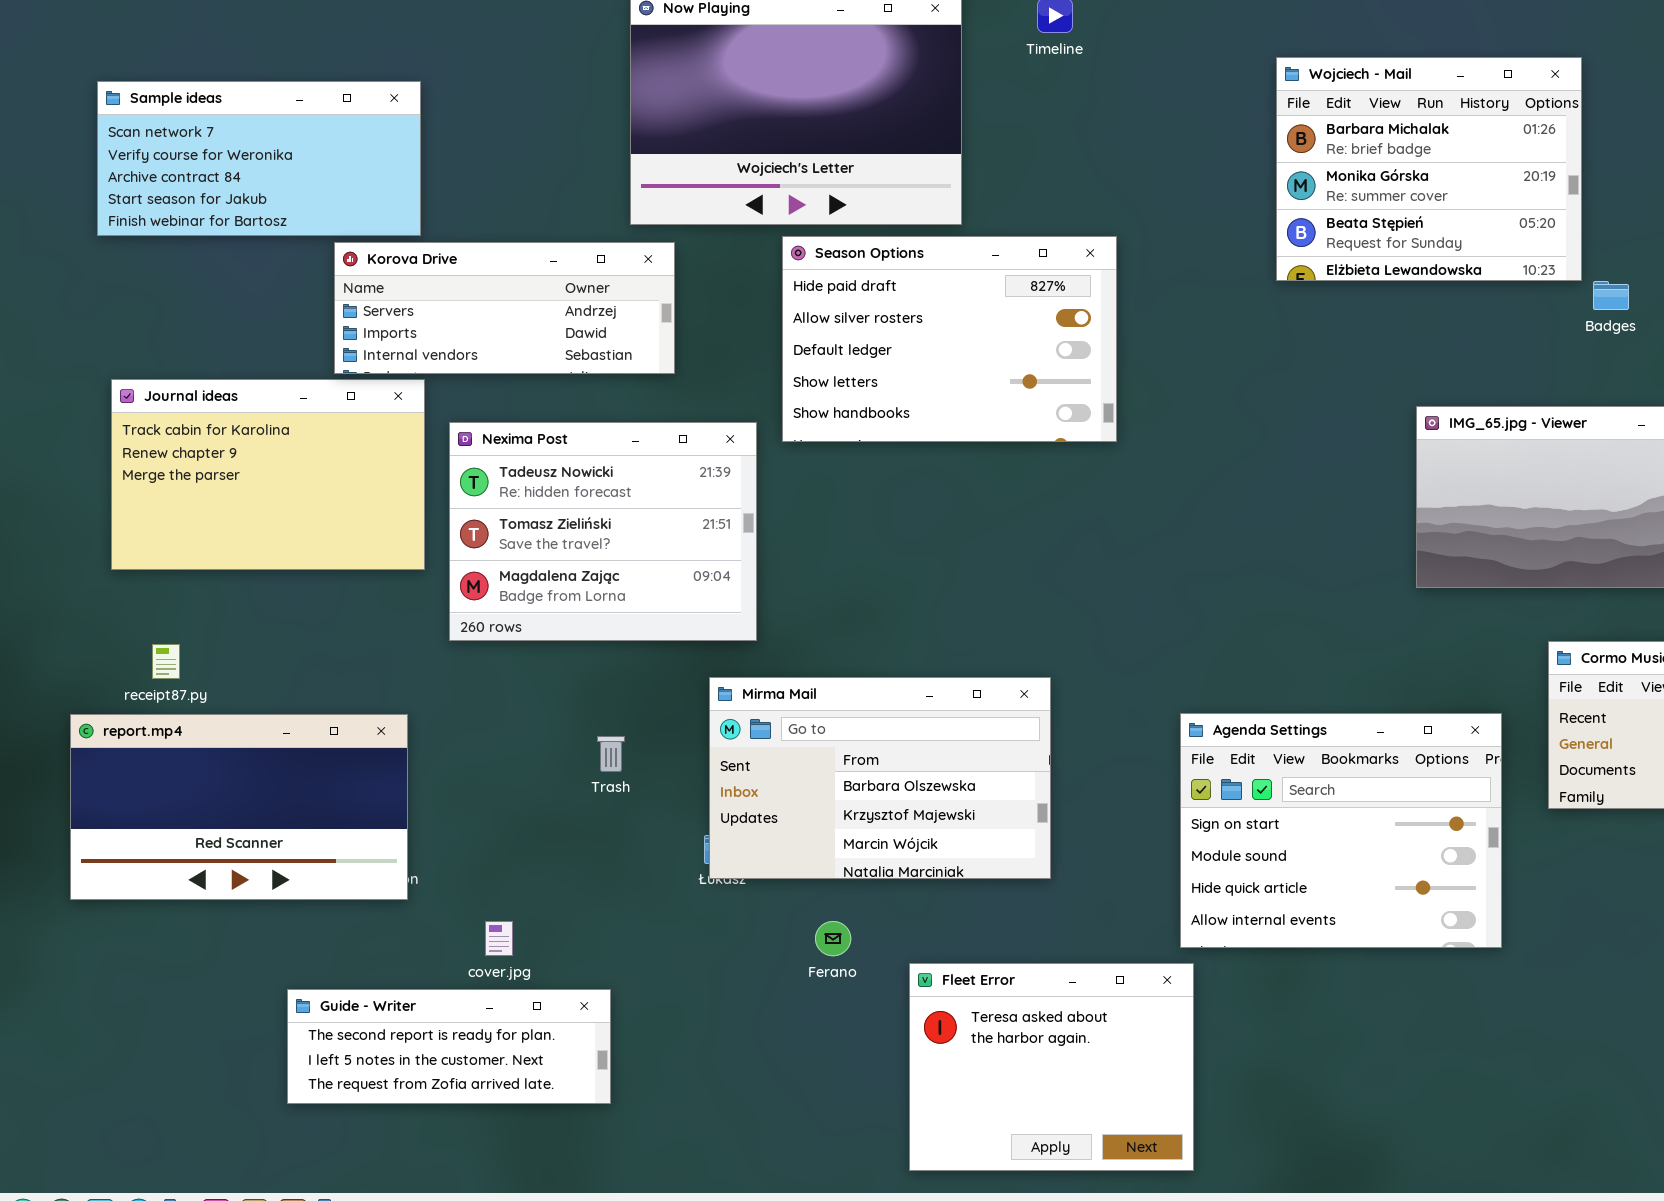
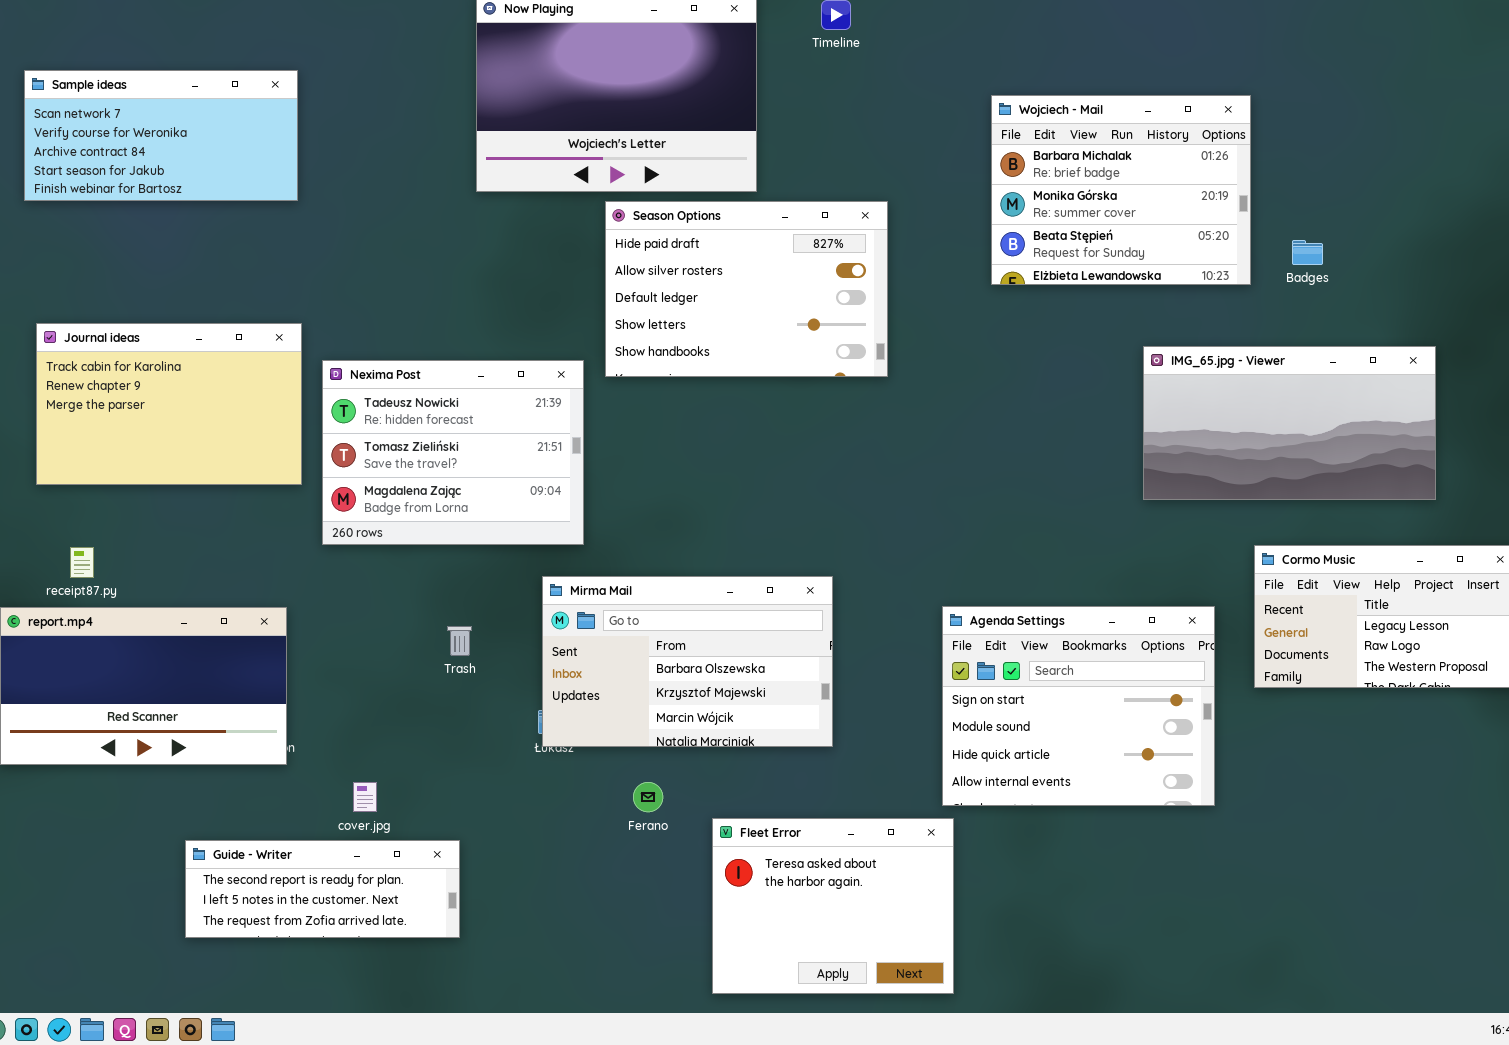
Wojciech - Mail: [1276,57,1582,281] -> [991,95,1251,285], moved
Korova Drive: [334,242,675,374] -> none, closed

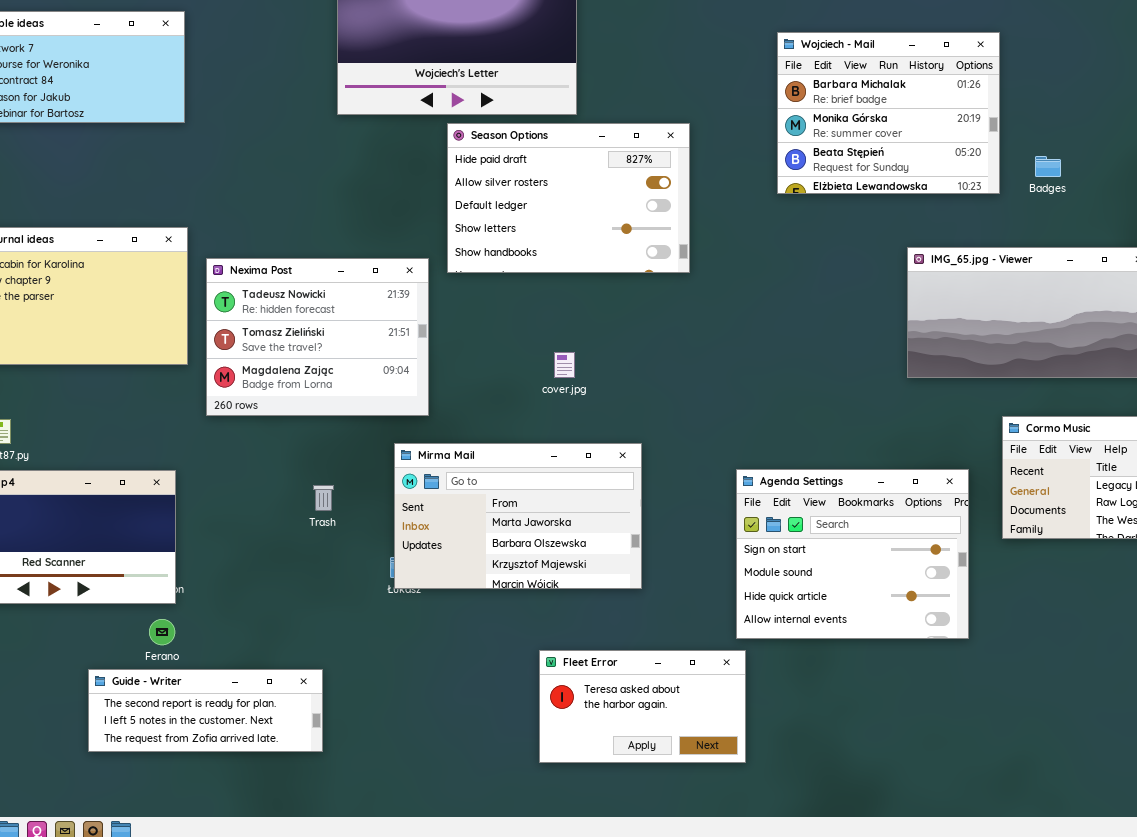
Mirma Mail: [542,576,833,747] -> [394,443,642,589], scrolled up 1 row
cover.jpg: [353,782,377,812] -> [554,352,575,378], moved
Ferano: [633,782,663,812] -> [149,619,175,645], moved
Fleet Error: [712,818,954,994] -> [539,650,746,763], resized

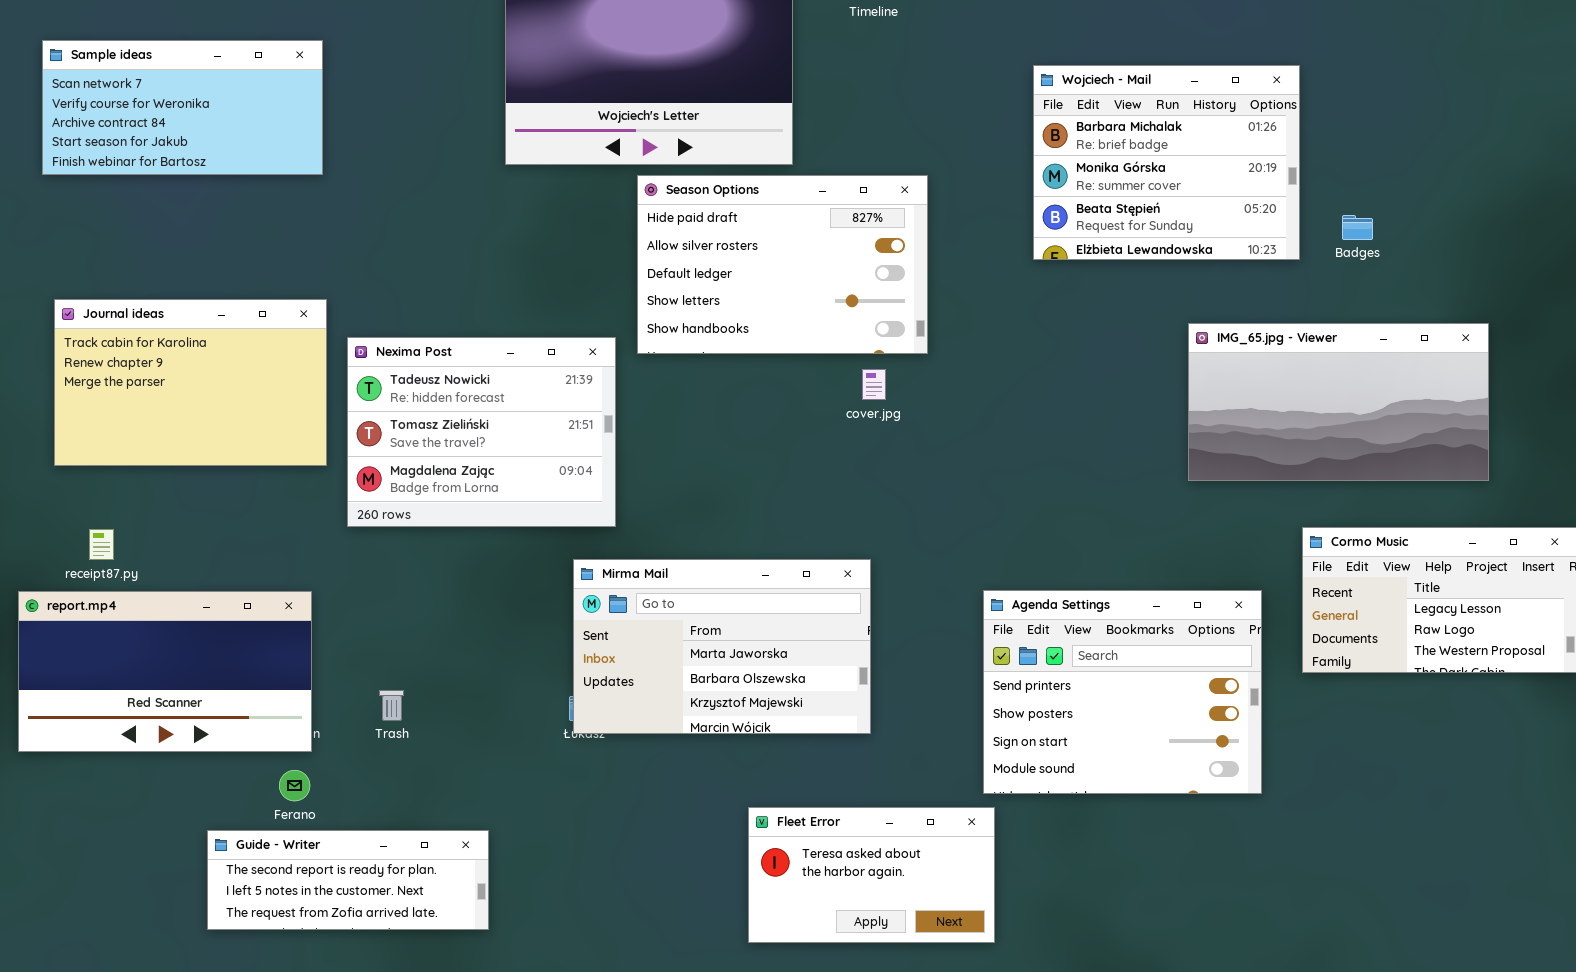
cover.jpg: [554,352,575,378] -> [862,369,886,400], moved
Agenda Settings: [736,469,969,639] -> [983,590,1262,794], scrolled up 2 rows
Trash: [313,485,334,511] -> [379,690,404,721], moved

